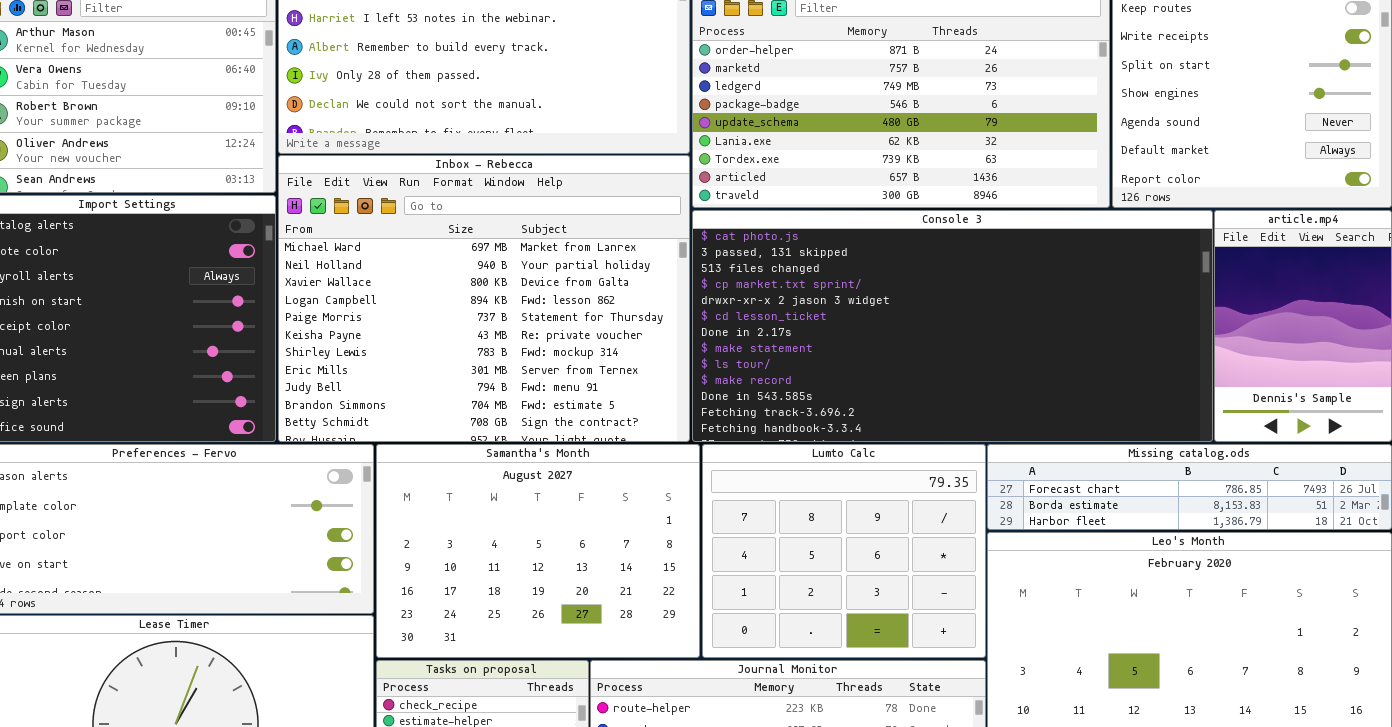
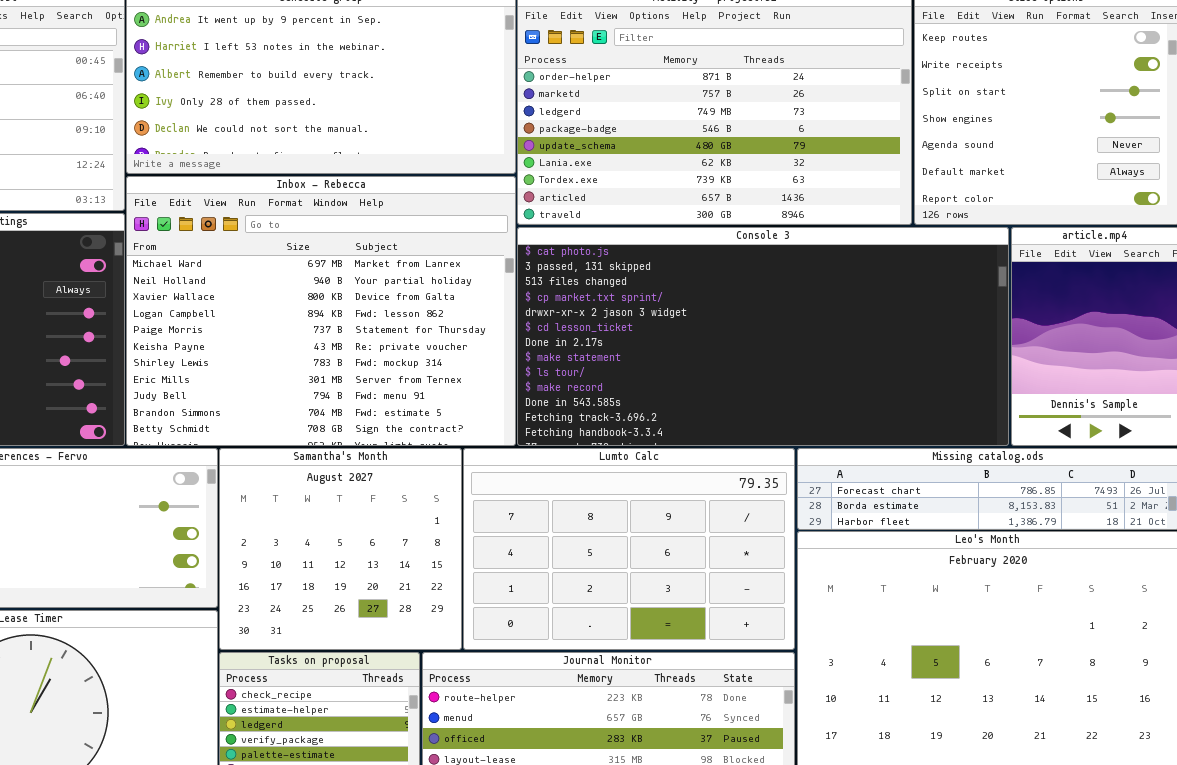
Samantha's Month: [376,444,700,658] -> [219,448,462,650], resized
Lumto Calc: [702,444,986,658] -> [463,448,795,650], resized

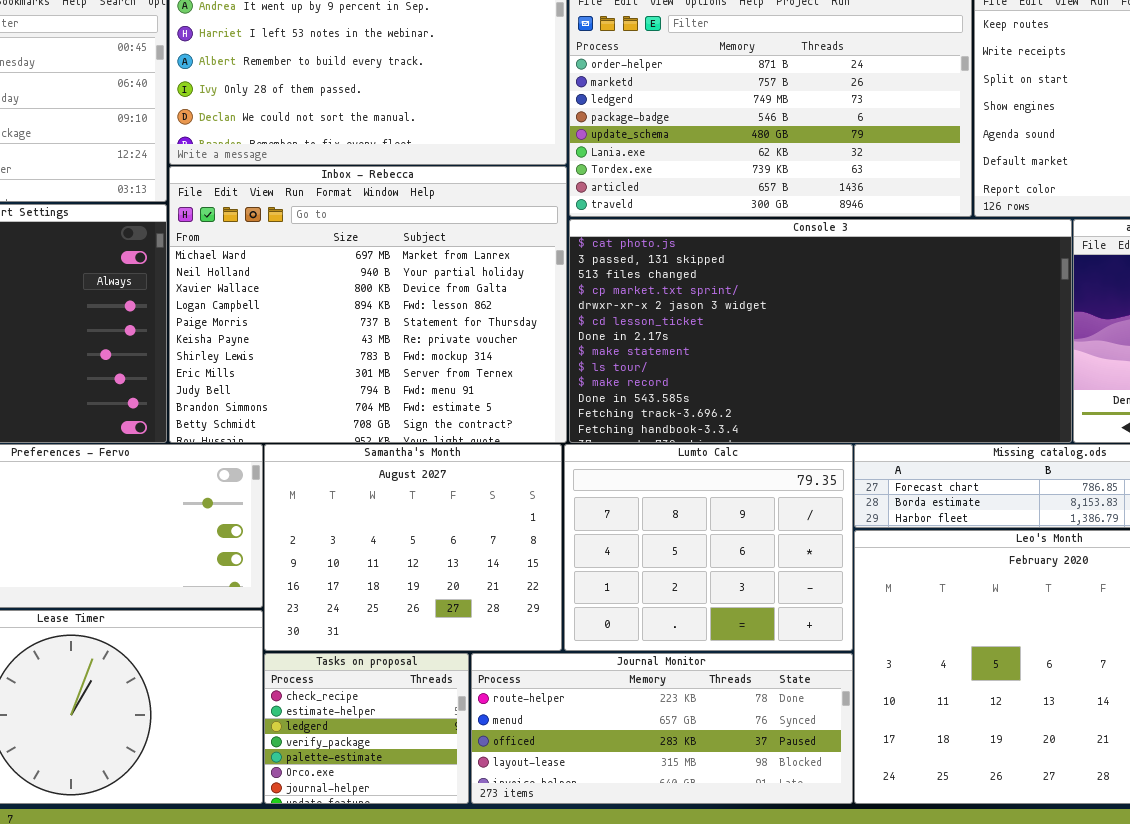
Samantha's Month: [219,448,462,650] -> [264,444,562,651], resized
Lumto Calc: [463,448,795,650] -> [564,444,853,651], resized

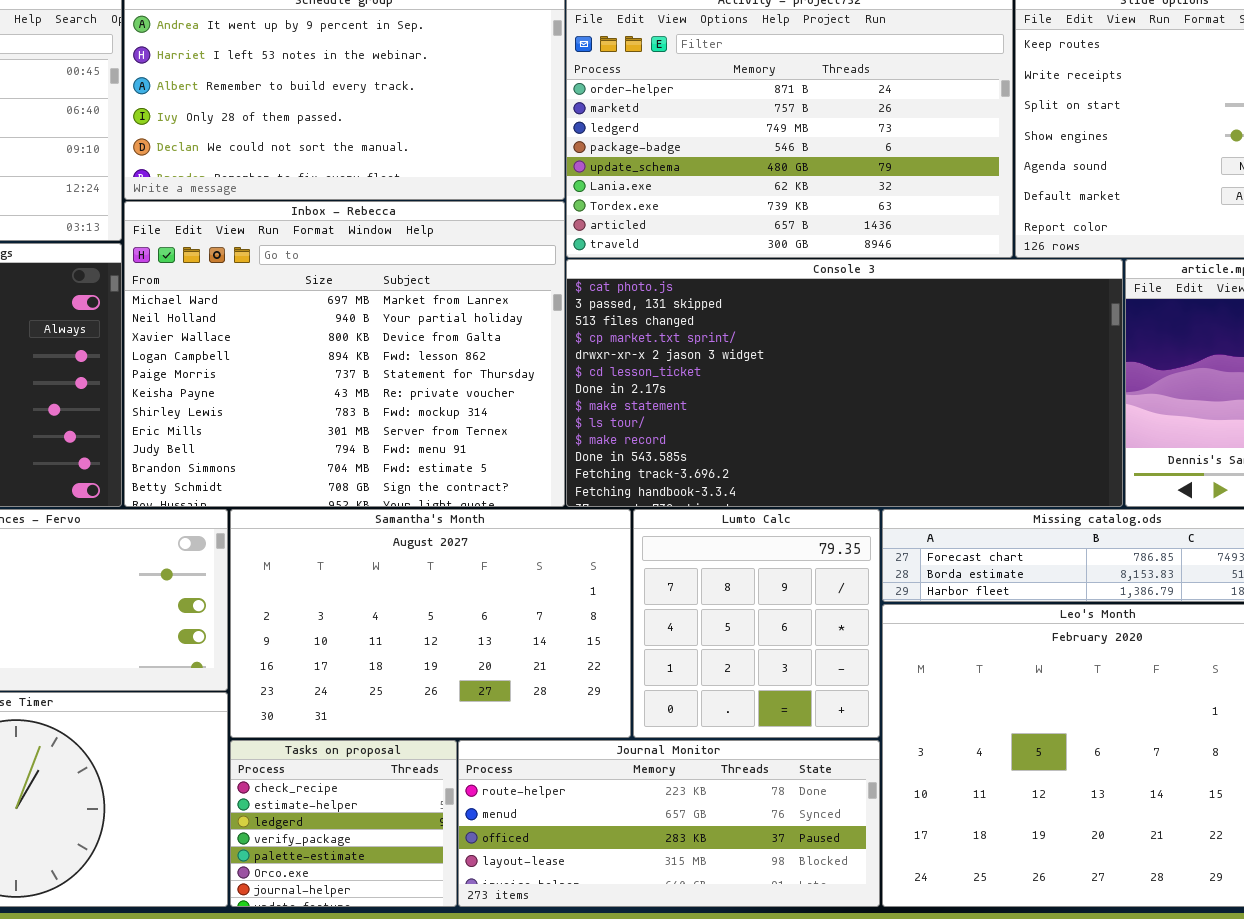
Samantha's Month: [264,444,562,651] -> [230,509,631,738], resized
Lumto Calc: [564,444,853,651] -> [633,509,880,738], resized

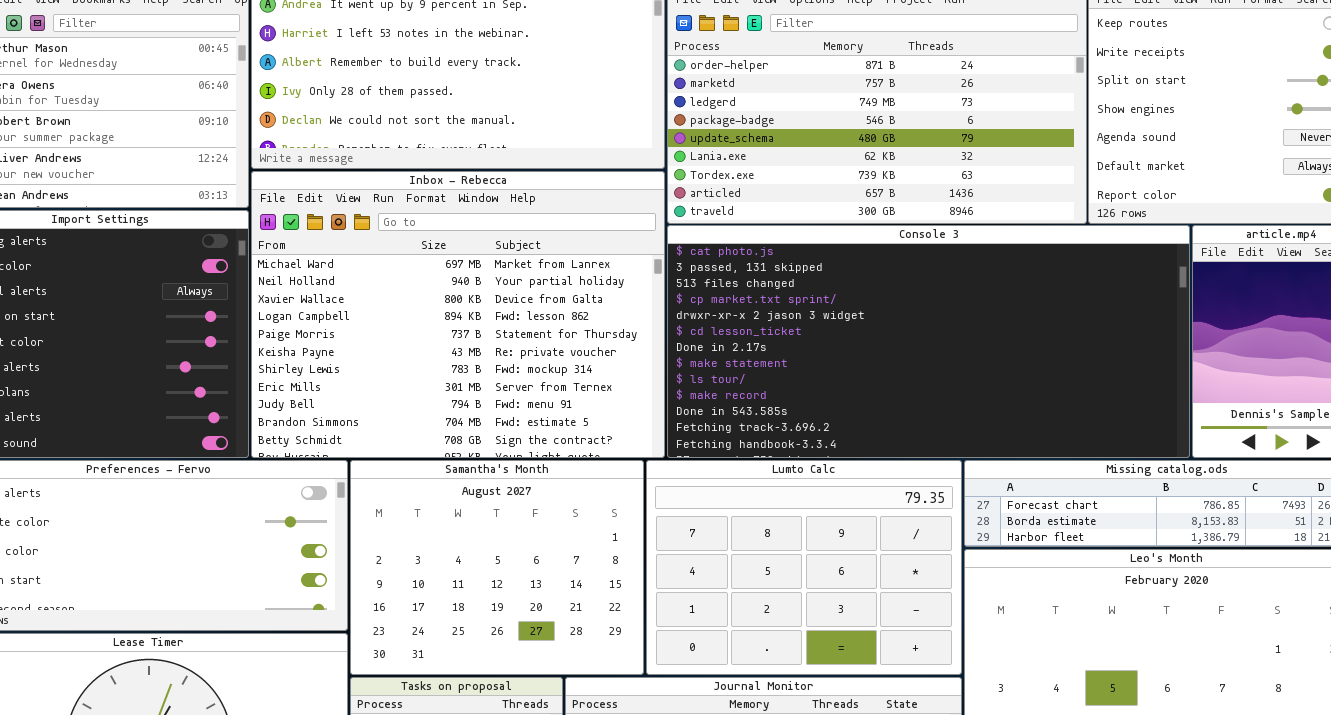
Samantha's Month: [230,509,631,738] -> [350,460,644,675], resized
Lumto Calc: [633,509,880,738] -> [646,460,962,675], resized

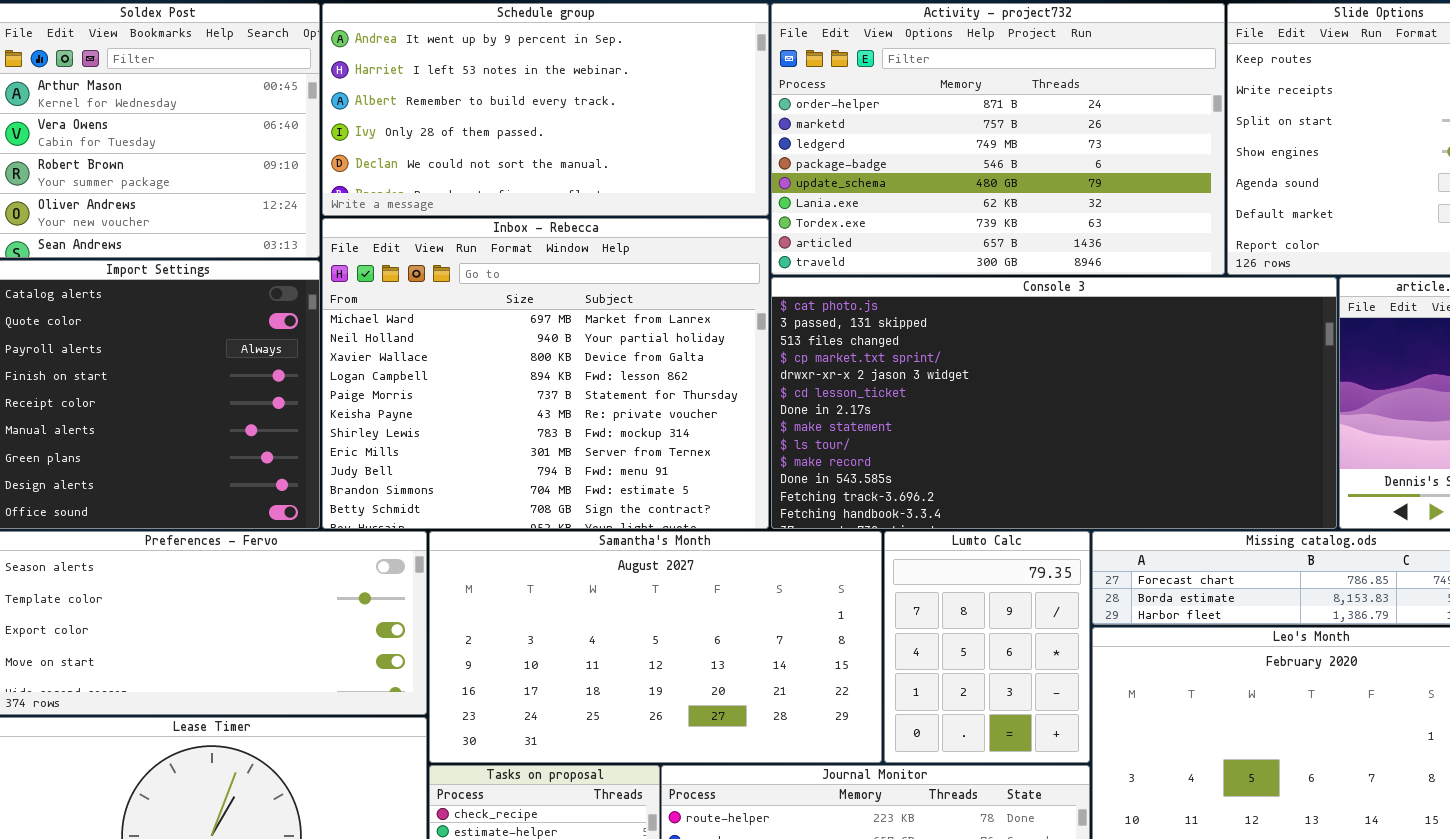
Samantha's Month: [350,460,644,675] -> [429,531,882,763], resized
Lumto Calc: [646,460,962,675] -> [884,531,1090,763], resized

